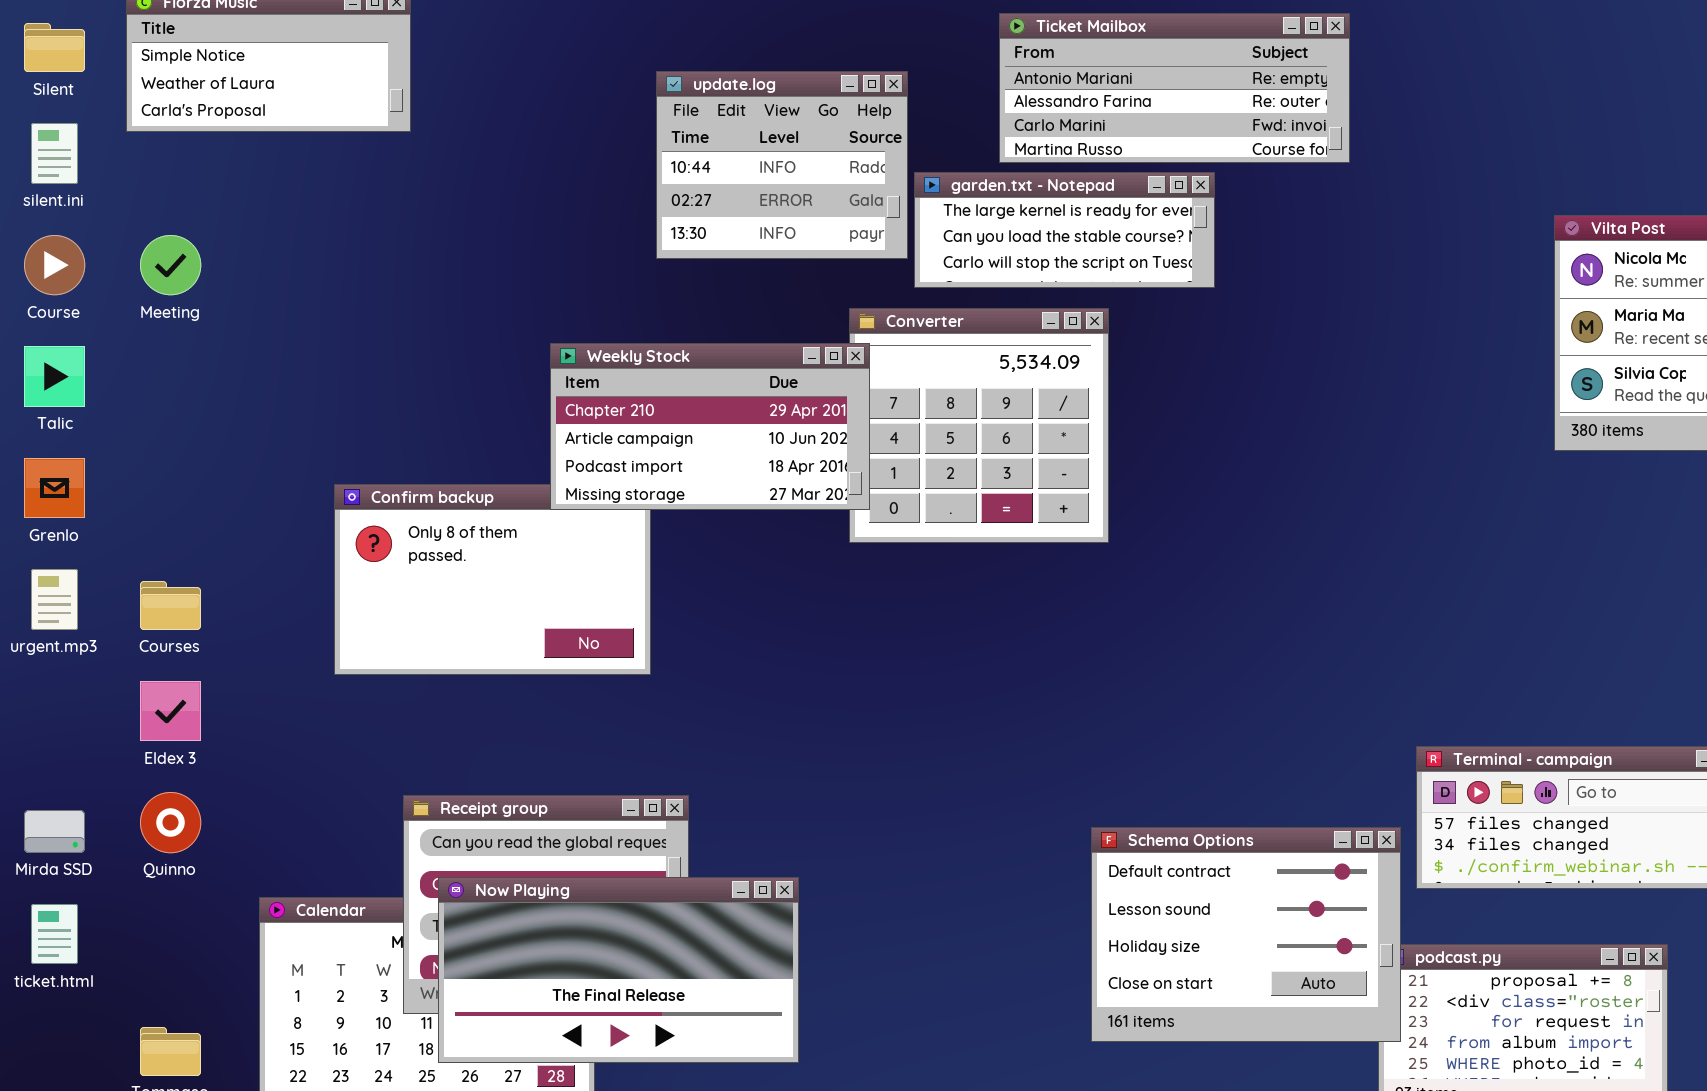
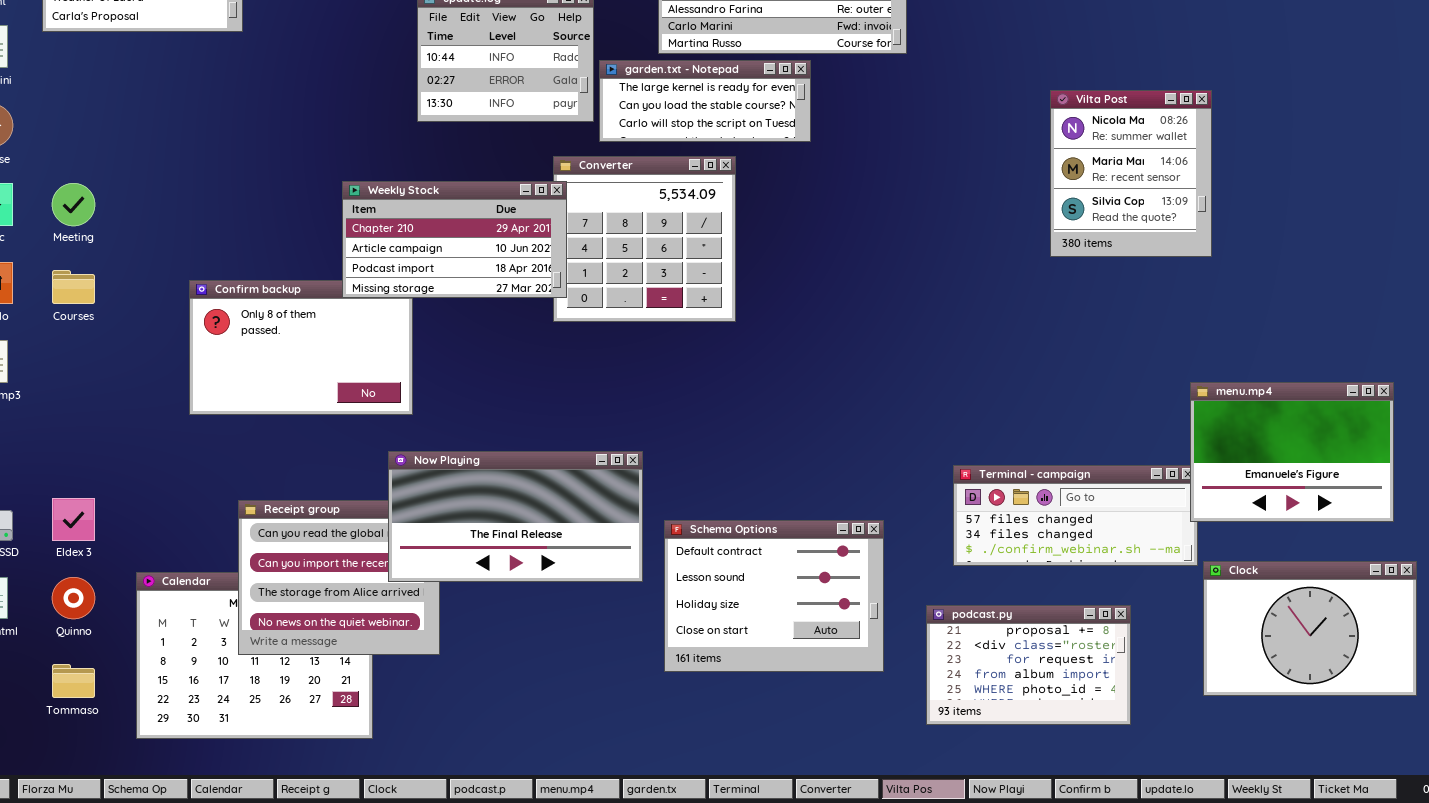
Meeting: [140,235,201,295] -> [52,183,95,226], moved
Courses: [140,581,201,630] -> [52,270,95,304], moved
Eldex 3: [140,681,201,741] -> [52,498,95,541], moved
Quinno: [140,792,201,853] -> [52,577,95,619], moved
Schema Options: [1091,827,1401,1042] -> [664,520,884,672], moved
Now Playing: [438,877,799,1063] -> [388,451,643,582], moved

